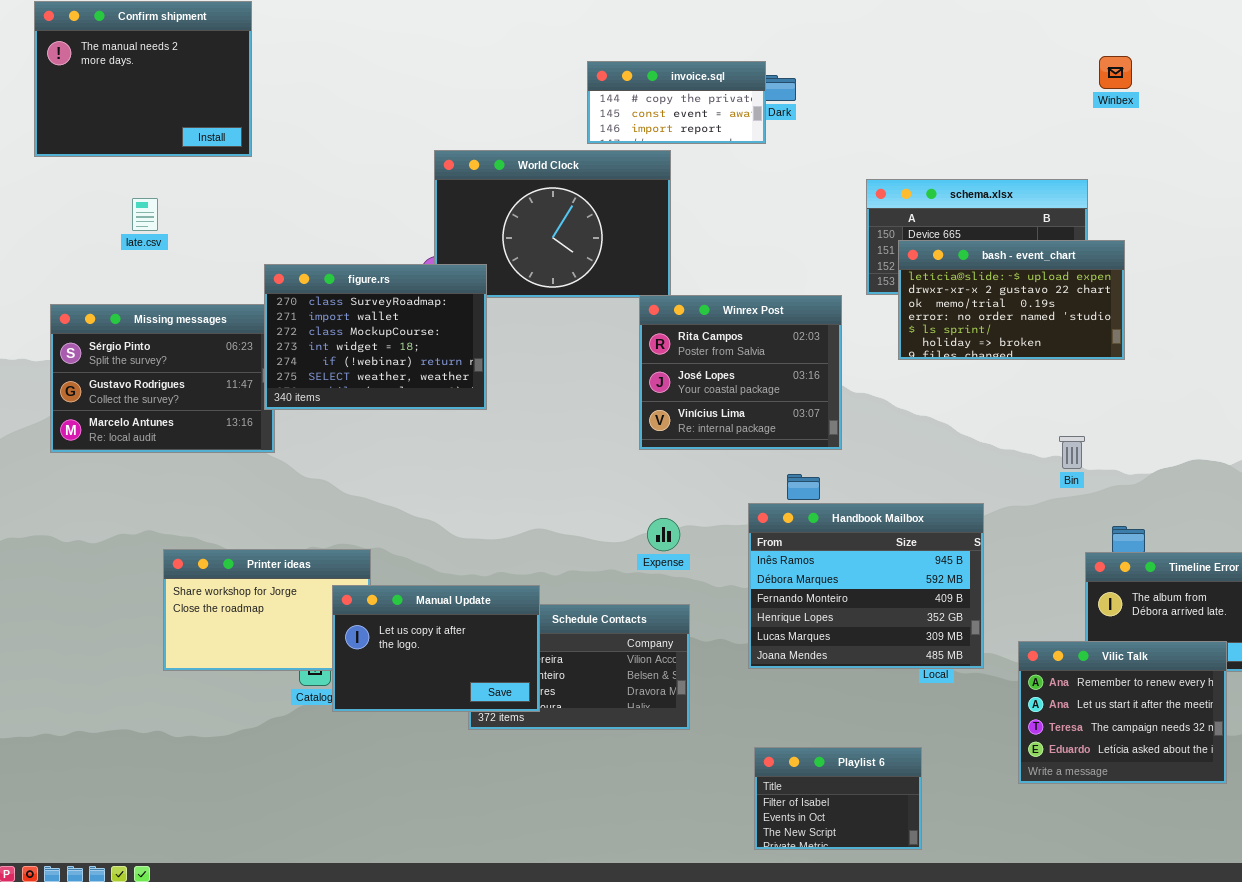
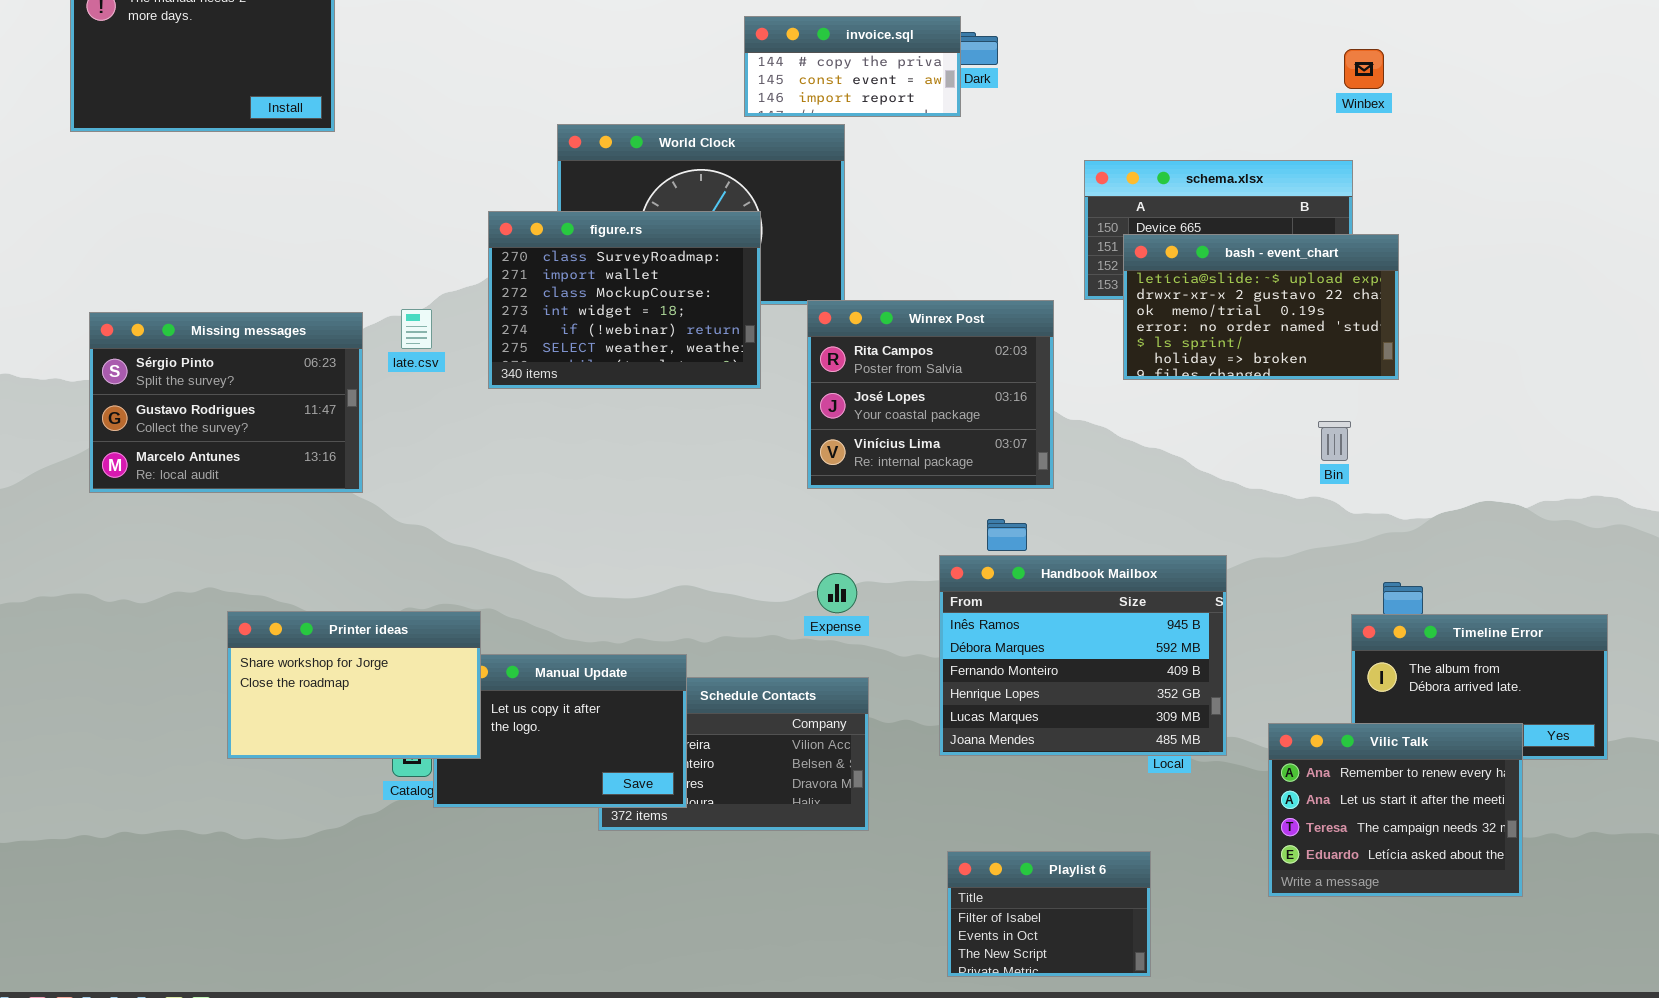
Winbex: [1099,56,1132,89] -> [1344,49,1384,89], moved
late.csv: [132,198,158,231] -> [401,309,432,349], moved
figure.rs: [264,264,487,410] -> [488,211,761,389], moved
Bin: [1059,436,1085,469] -> [1318,421,1351,461], moved
Printer ideas: [163,549,371,671] -> [227,611,481,759], raised

